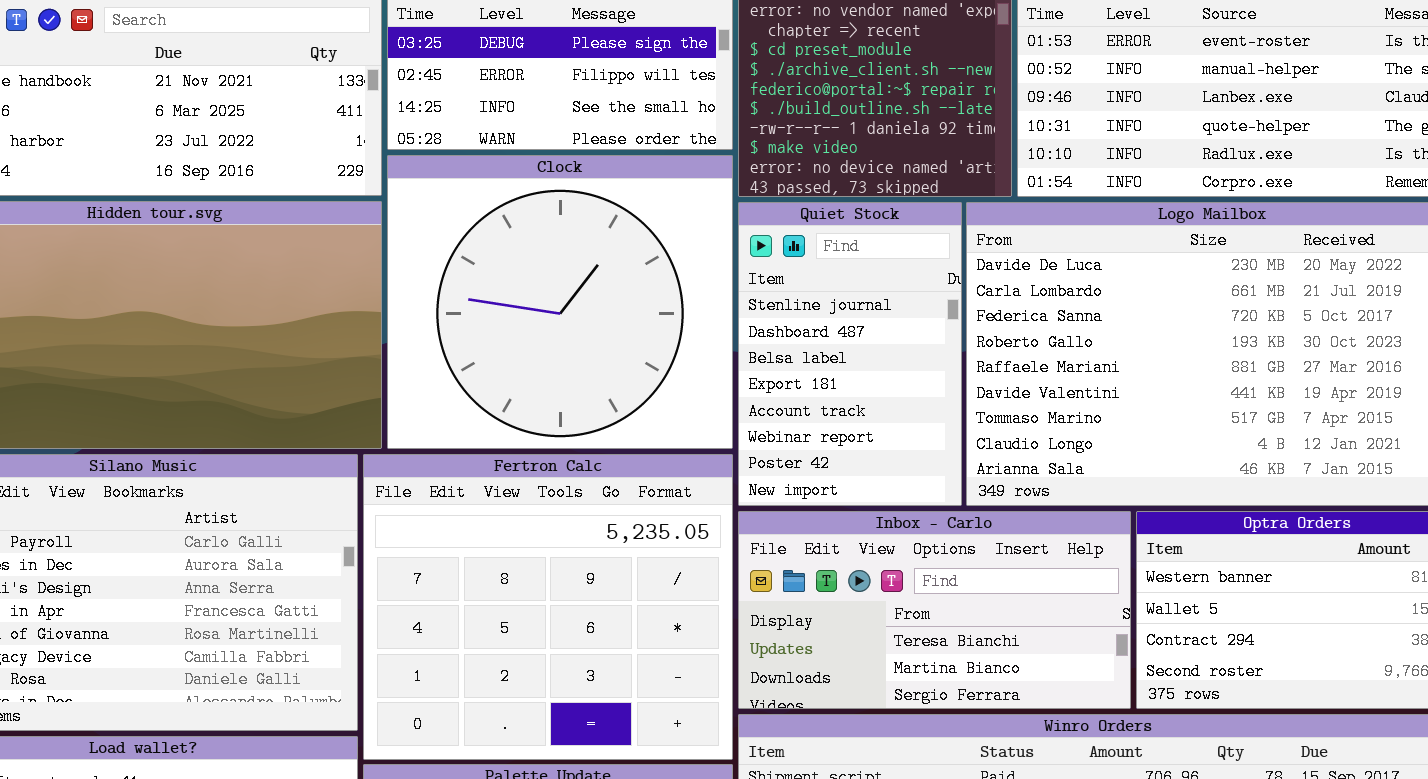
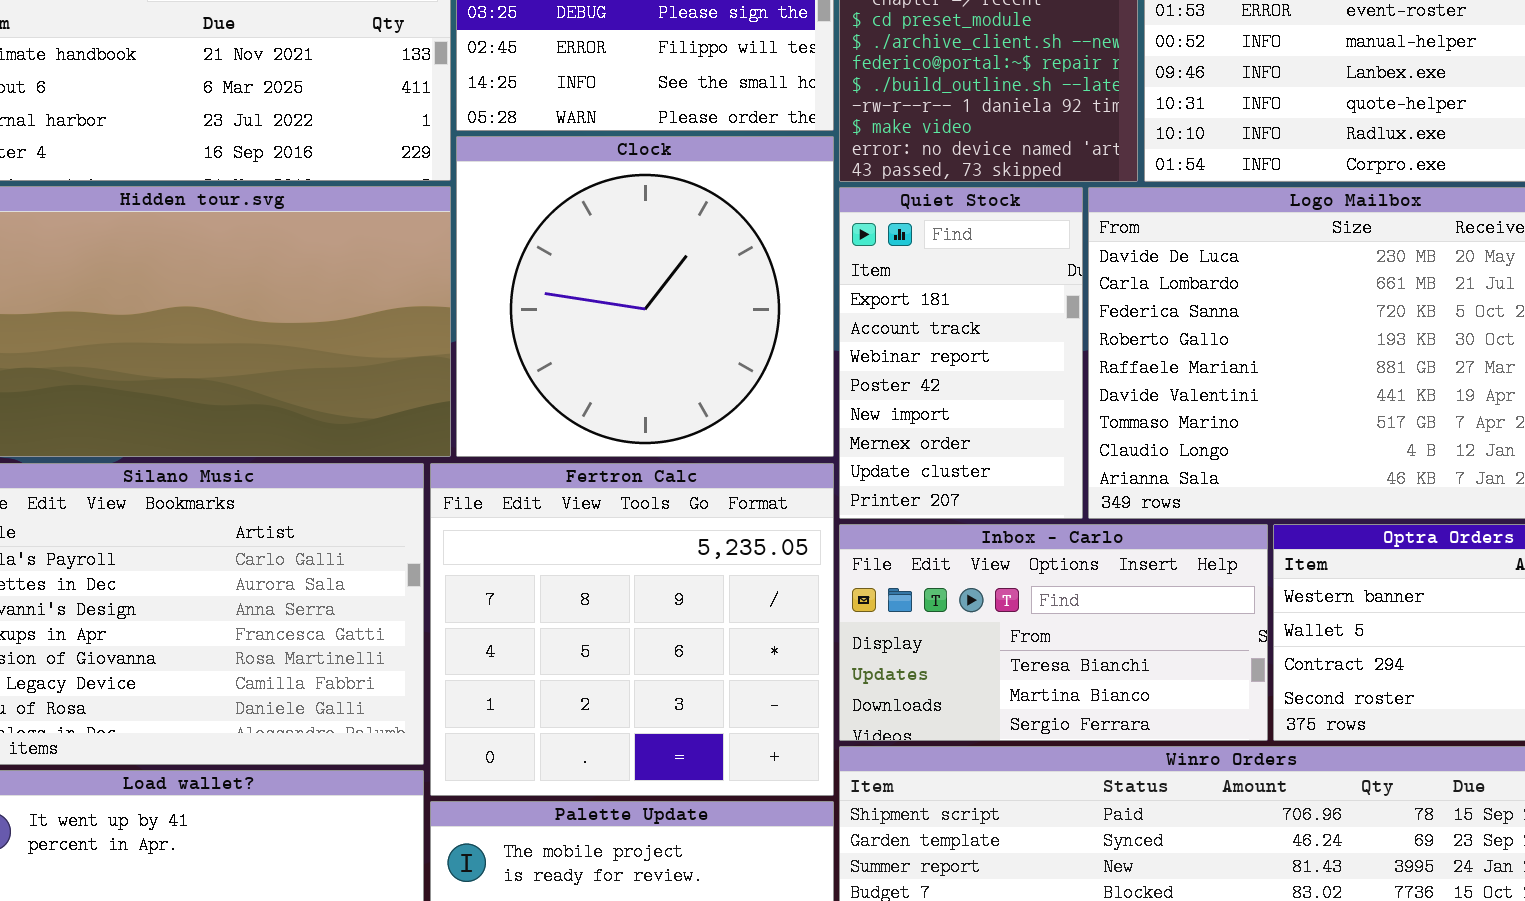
Quiet Stock: [738,202,962,506] -> [839,187,1083,519], scrolled down 3 rows

